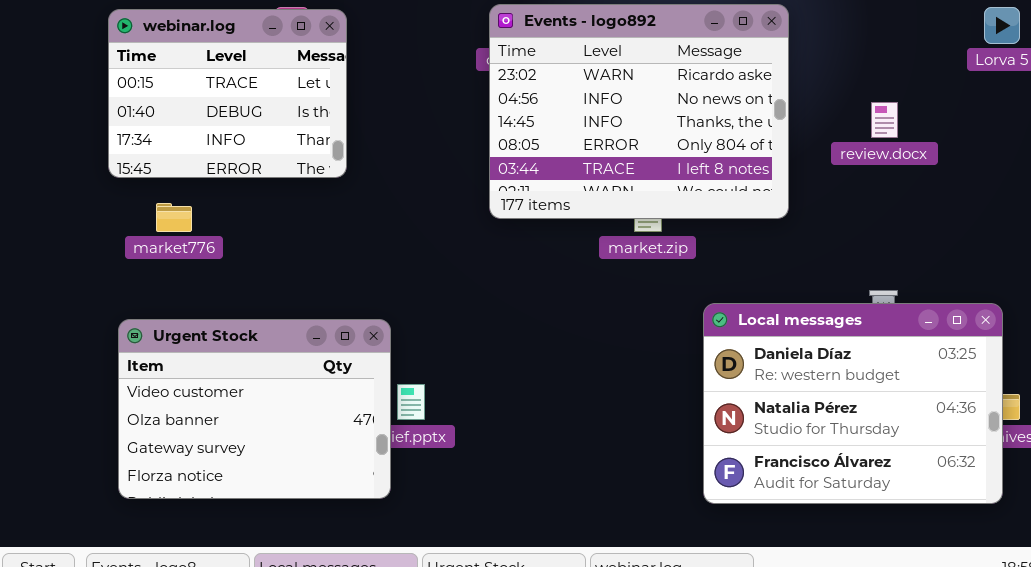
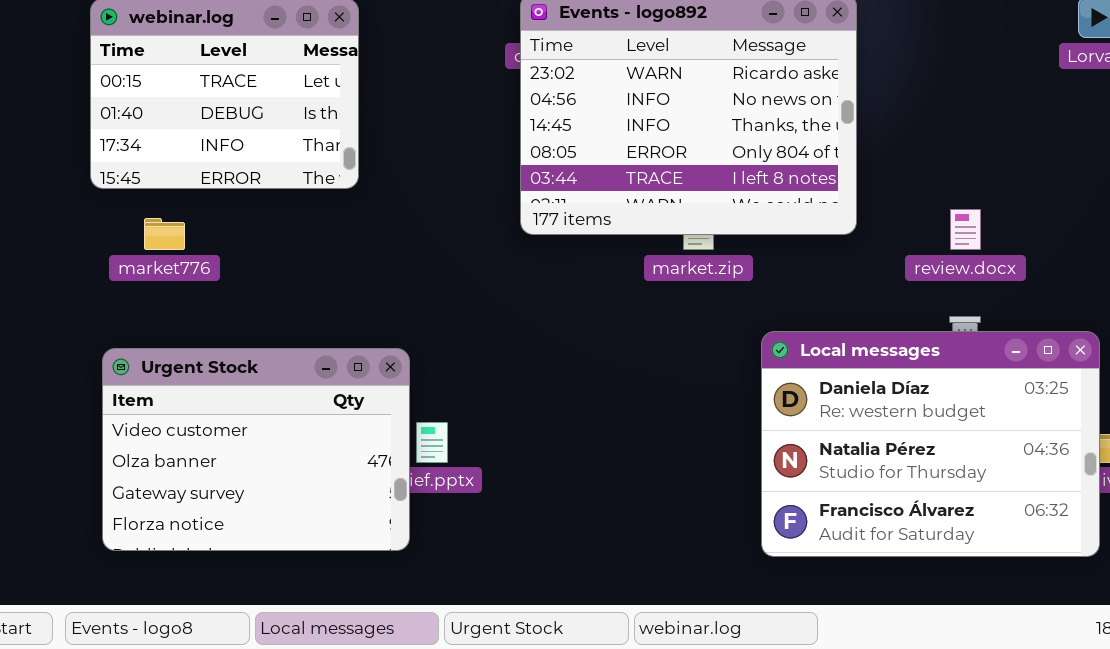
review.docx: [871,102,898,138] -> [950,209,981,250], moved

